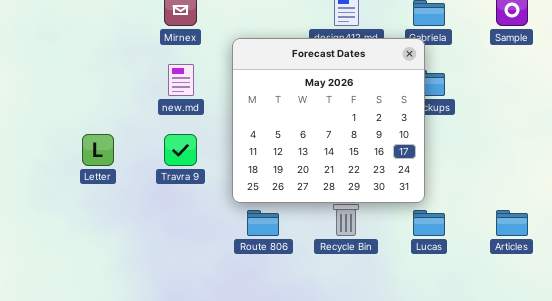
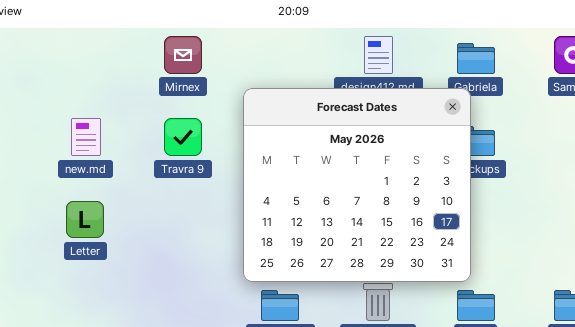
new.md: [168,64,194,96] -> [71,118,101,156], moved
Travra 9: [164,134,197,166] -> [164,118,202,156], moved

